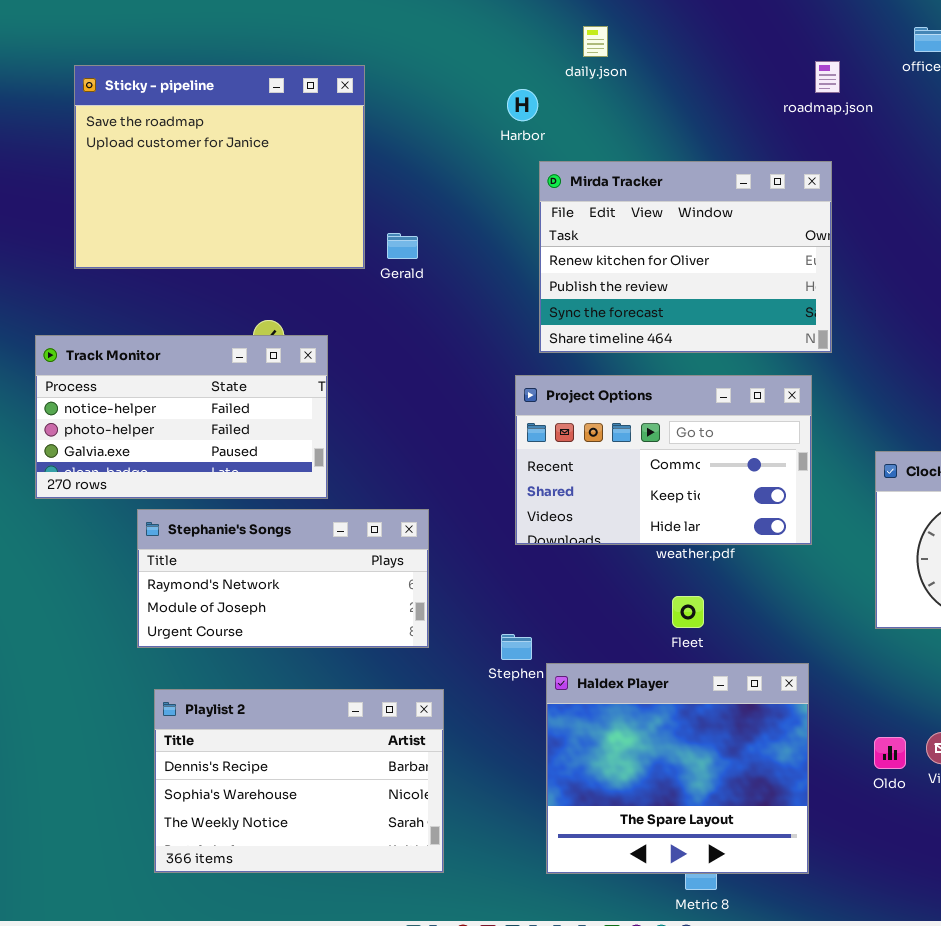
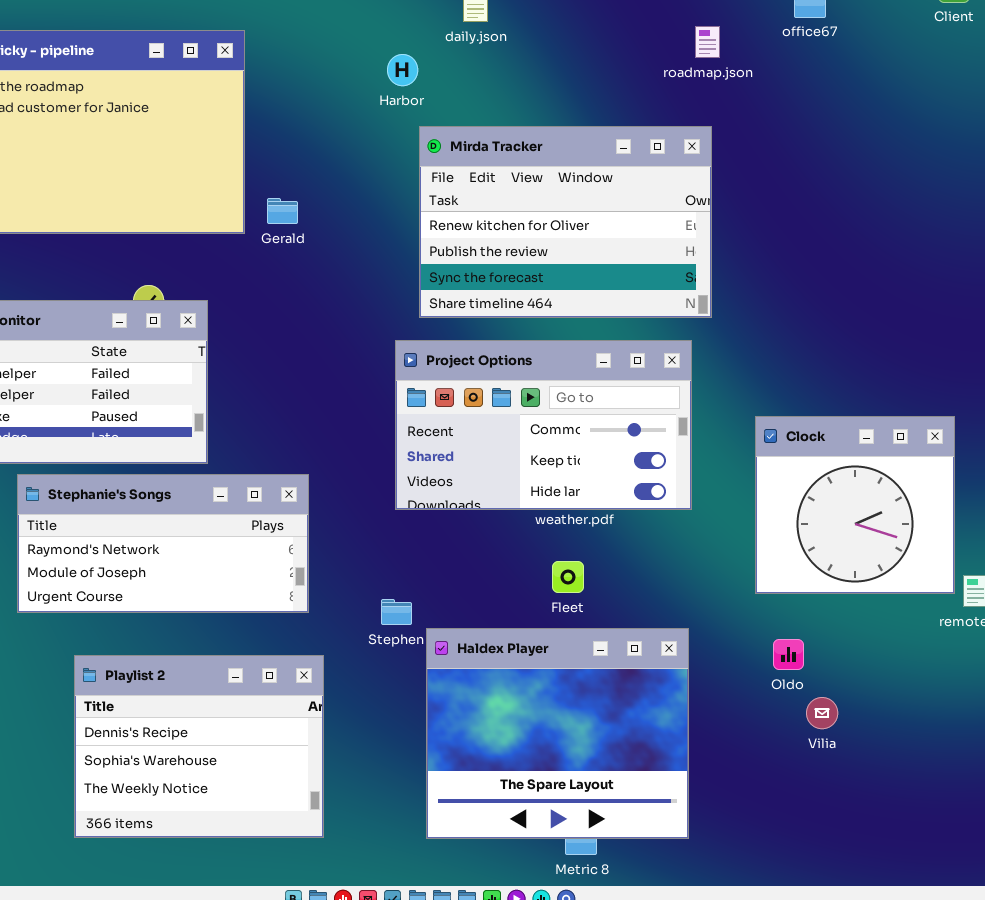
Playlist 2: [154,689,444,873] -> [74,655,324,838], resized
Oldo: [874,737,906,769] -> [773,639,804,670], moved

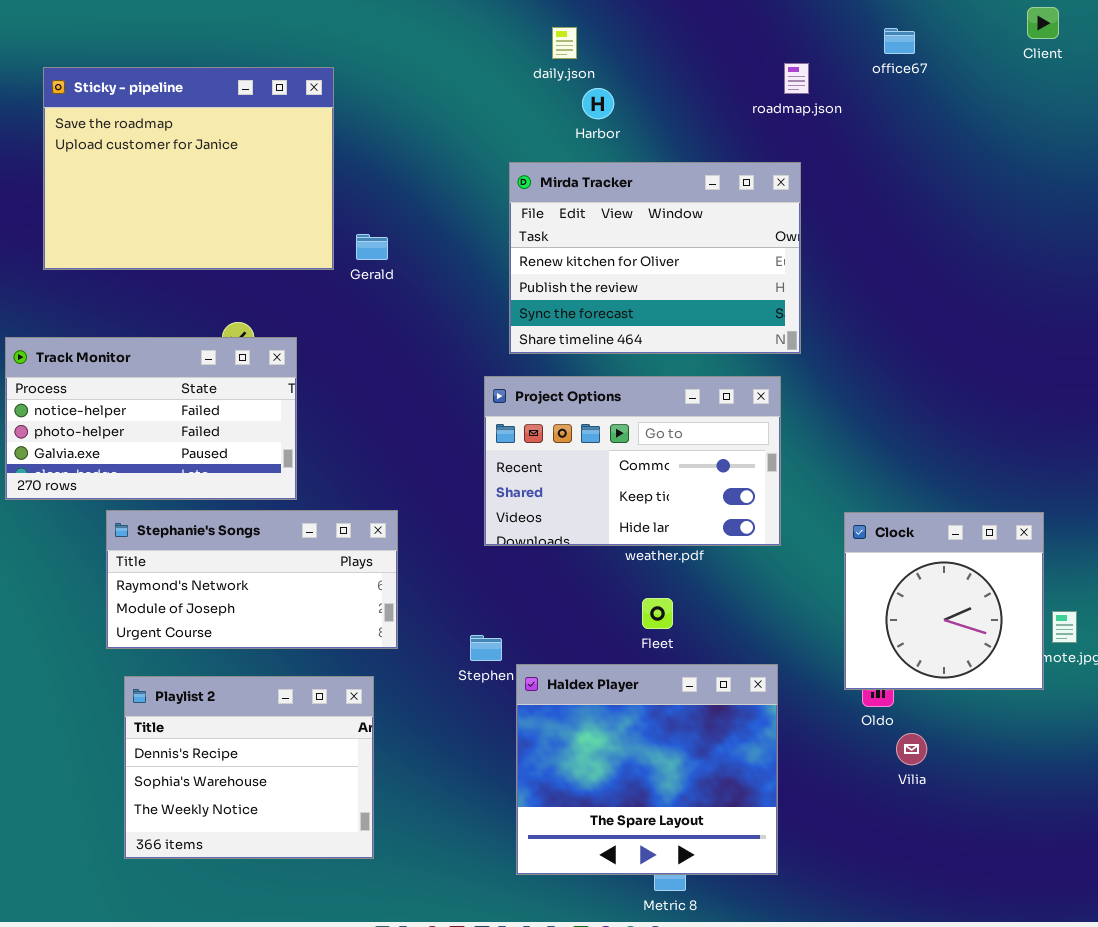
Harbor: [387,54,418,86] -> [582,88,614,119], moved
Clock: [755,416,955,594] -> [844,512,1044,690], moved
Playlist 2: [74,655,324,838] -> [124,676,374,859], moved

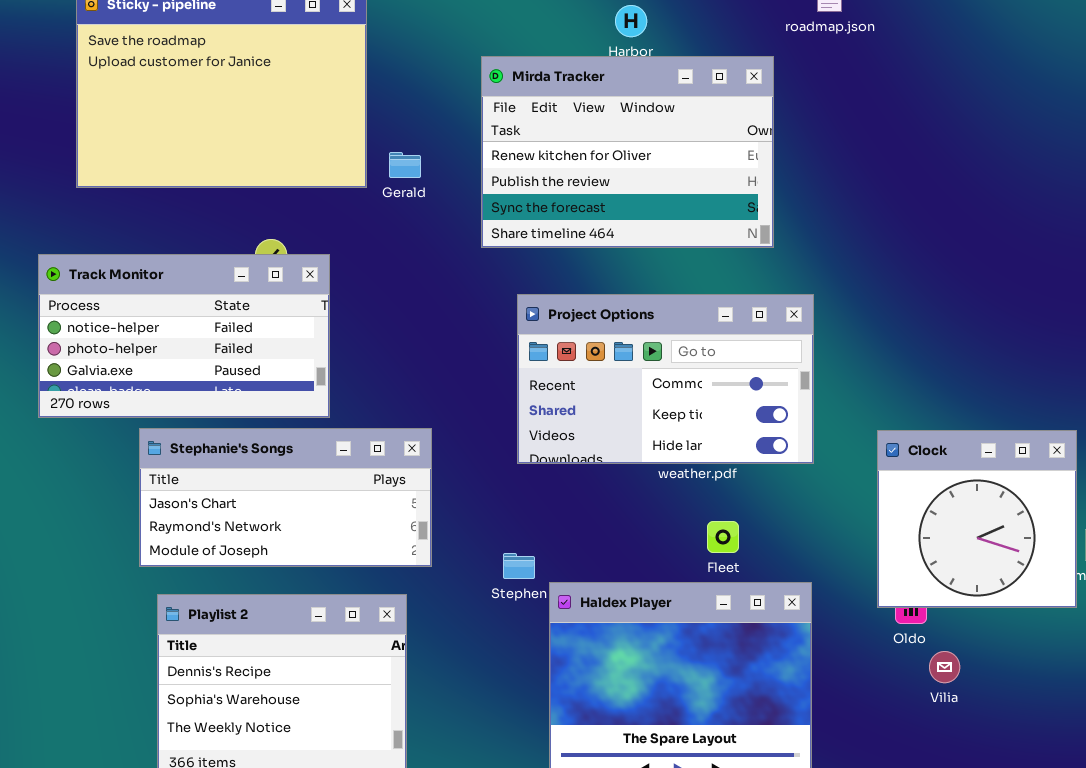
Mirda Tracker: [509,162,801,354] -> [481,56,774,248], moved
Stephanie's Songs: [106,510,398,649] -> [139,428,432,567], scrolled up 1 row
Fleet: [642,598,673,629] -> [707,521,739,553], moved

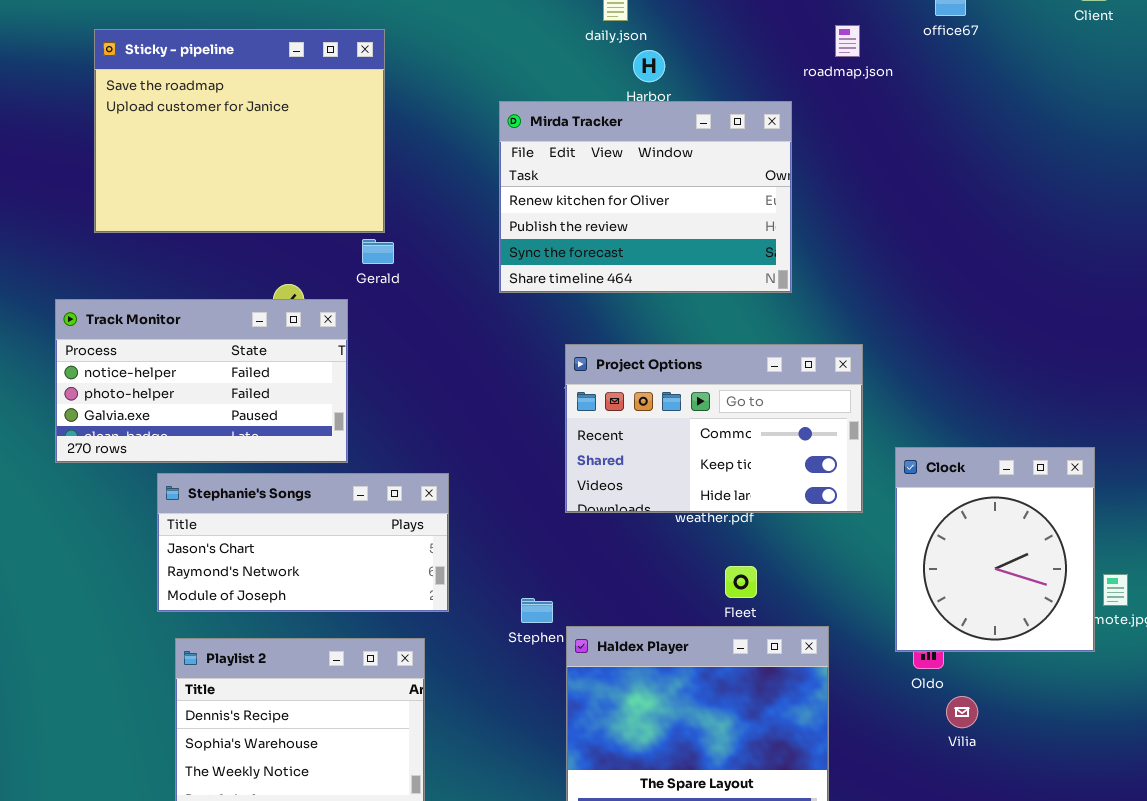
Gerald: [389,152,421,178] -> [362,239,394,264], moved
Project Options: [517,294,814,464] -> [565,344,863,513], moved
Clock: [877,430,1077,608] -> [895,447,1095,652], resized

